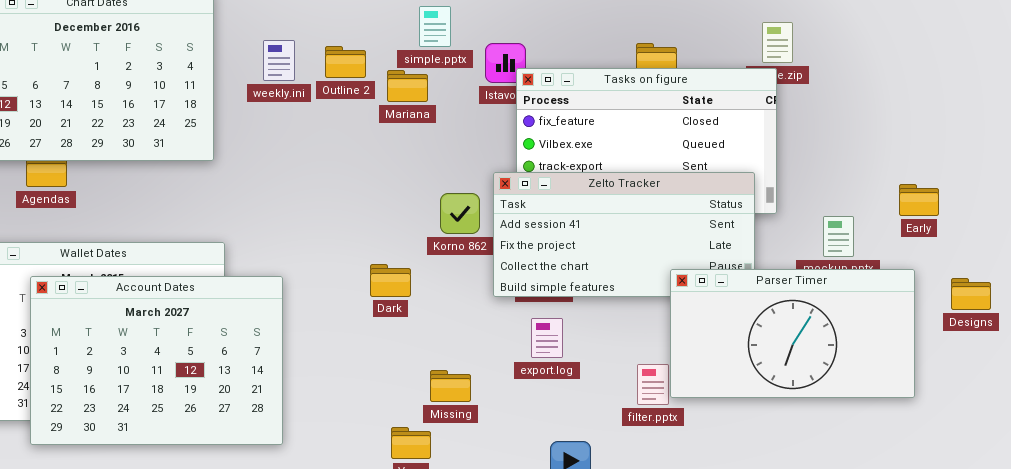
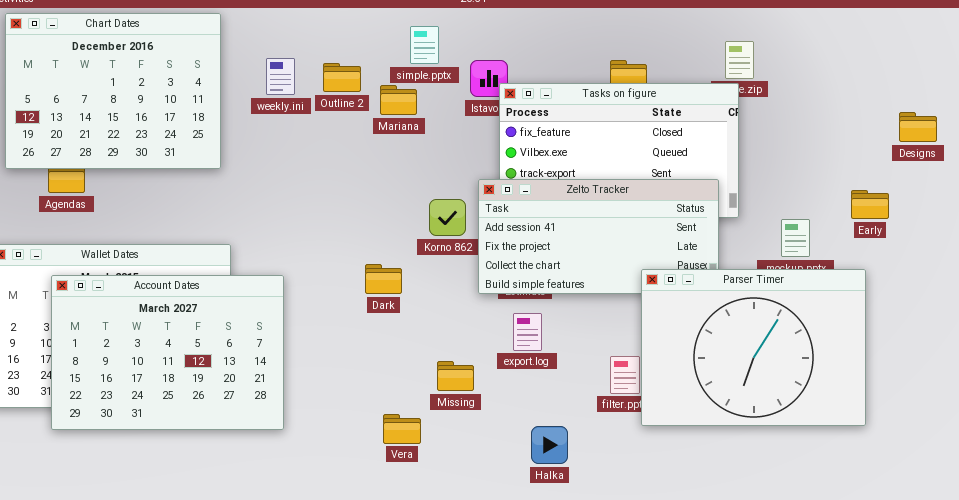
Parser Timer: [670,269,915,398] -> [641,269,866,426], resized
Designs: [951,278,991,310] -> [899,112,937,142], moved
Missing: [430,370,471,402] -> [437,361,474,391], moved

